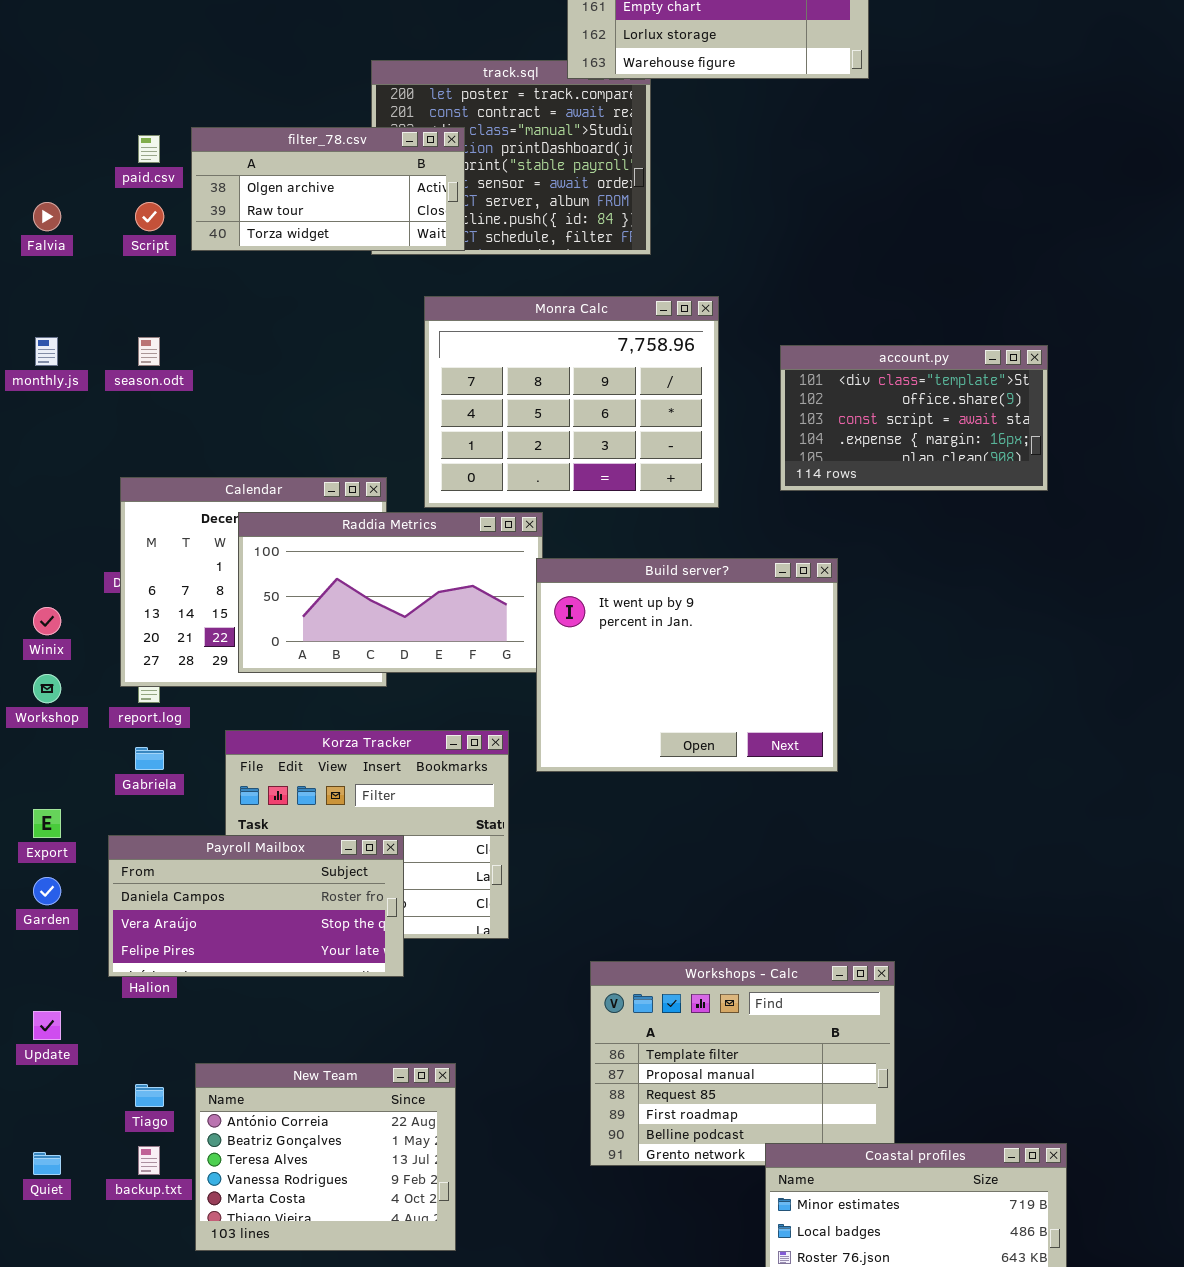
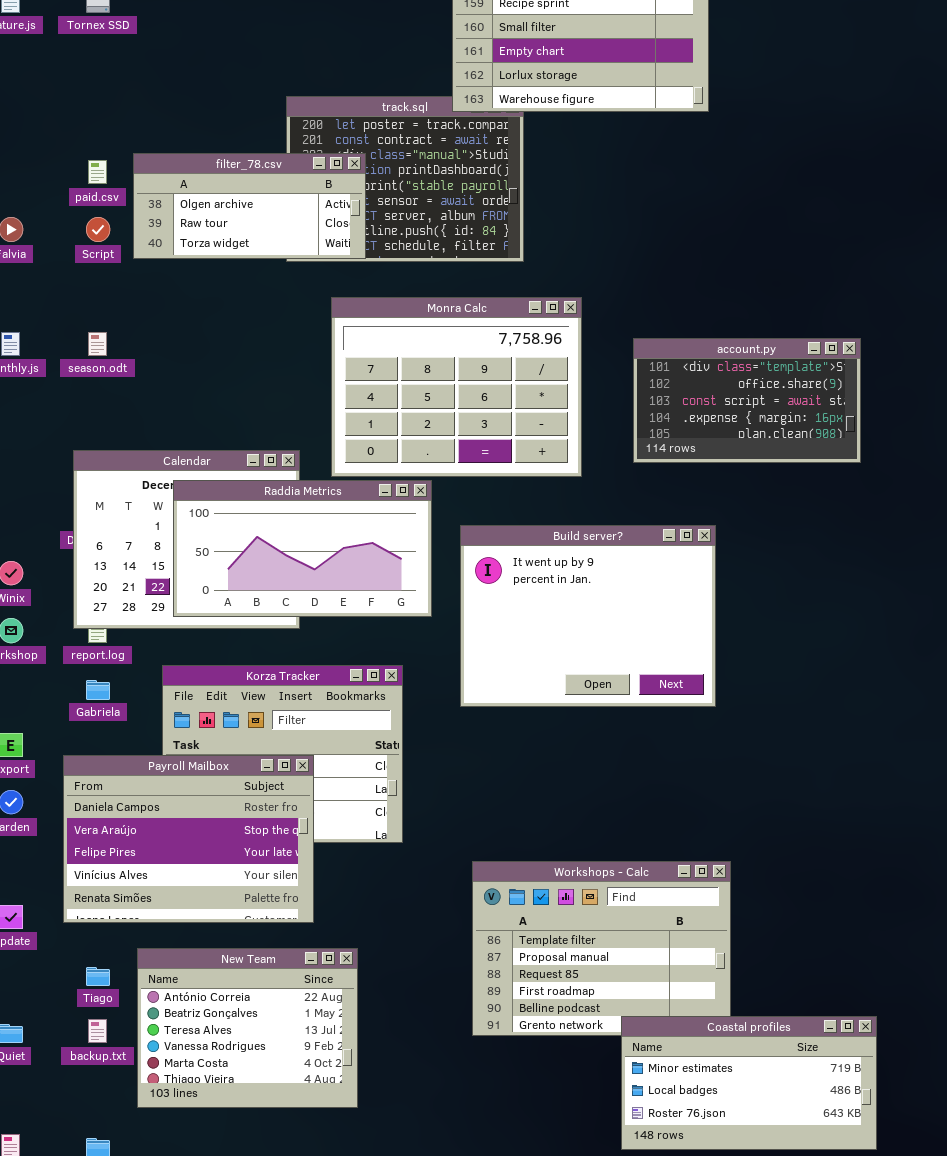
Build server?: [536,558,838,772] -> [460,525,716,707], moved
Payroll Mailbox: [108,835,404,977] -> [63,755,314,923], resized

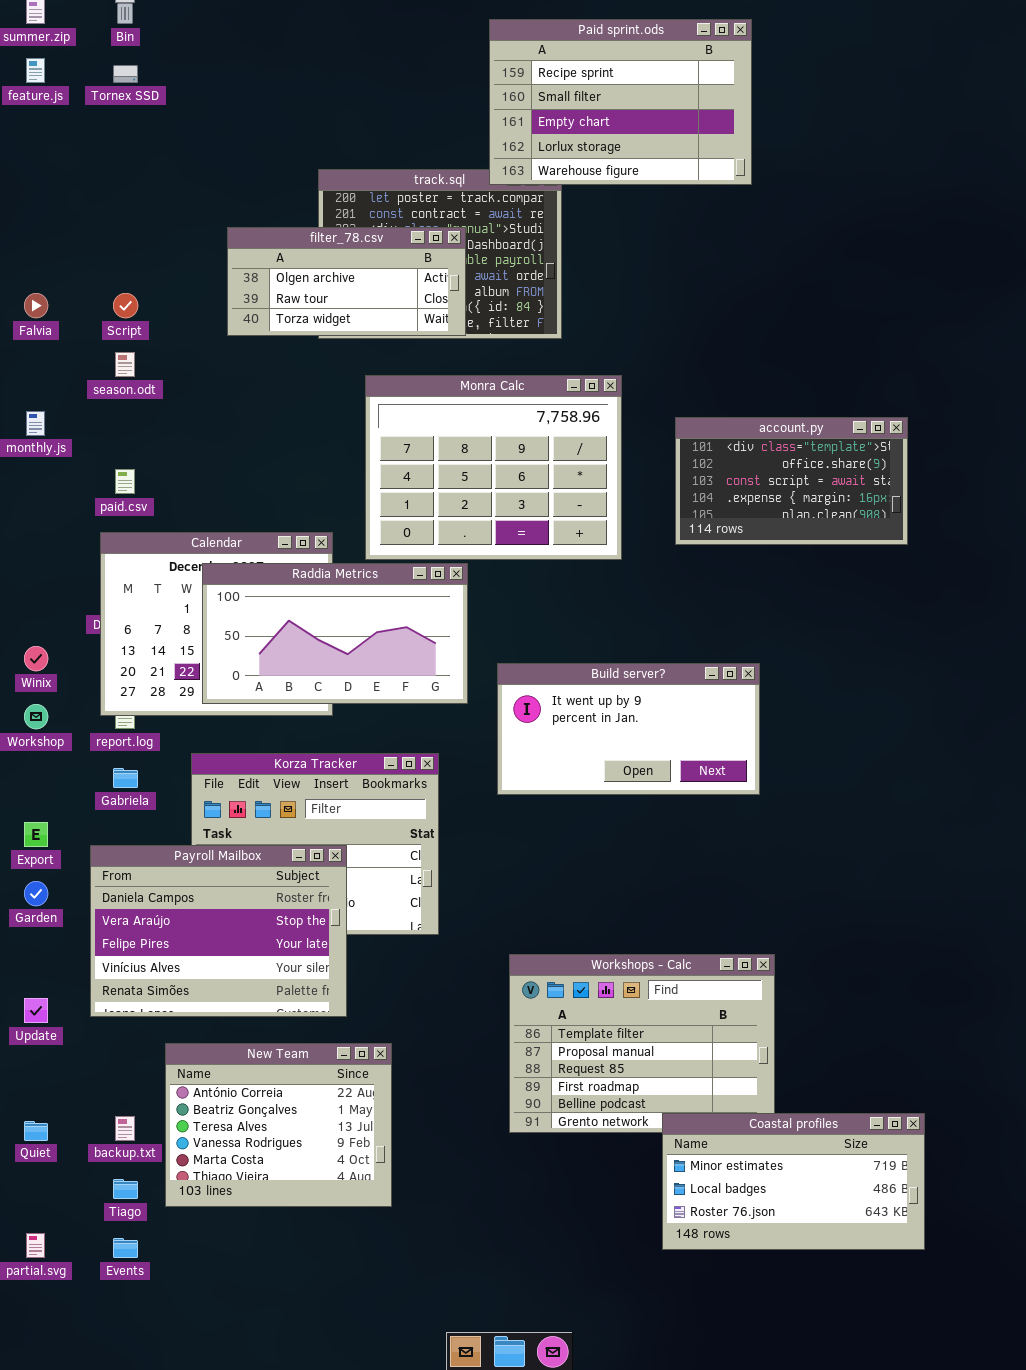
filter_78.csv: [133,153,366,259] -> [227,227,466,336], moved
paid.csv: [88,160,107,184] -> [115,469,135,494], moved
season.odt: [88,332,107,356] -> [115,352,135,377], moved
Build server?: [460,525,716,707] -> [497,663,760,795], resized
Tiago: [86,967,110,986] -> [113,1179,138,1199], moved

